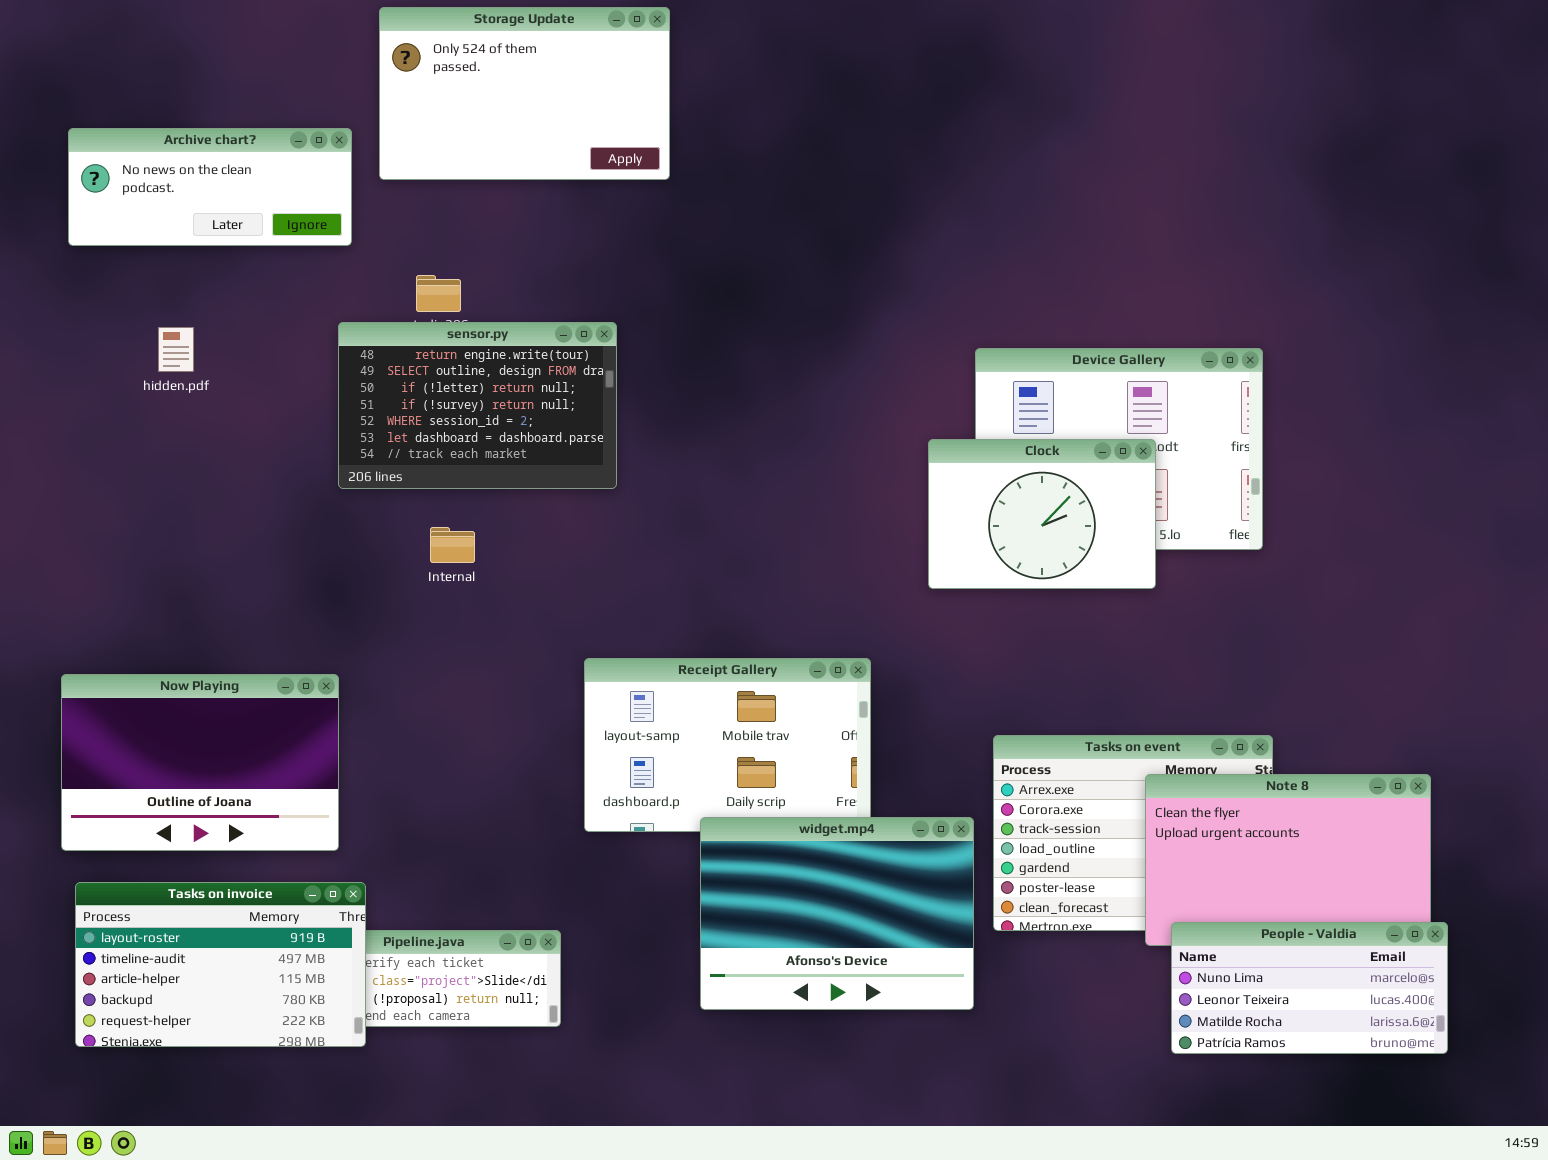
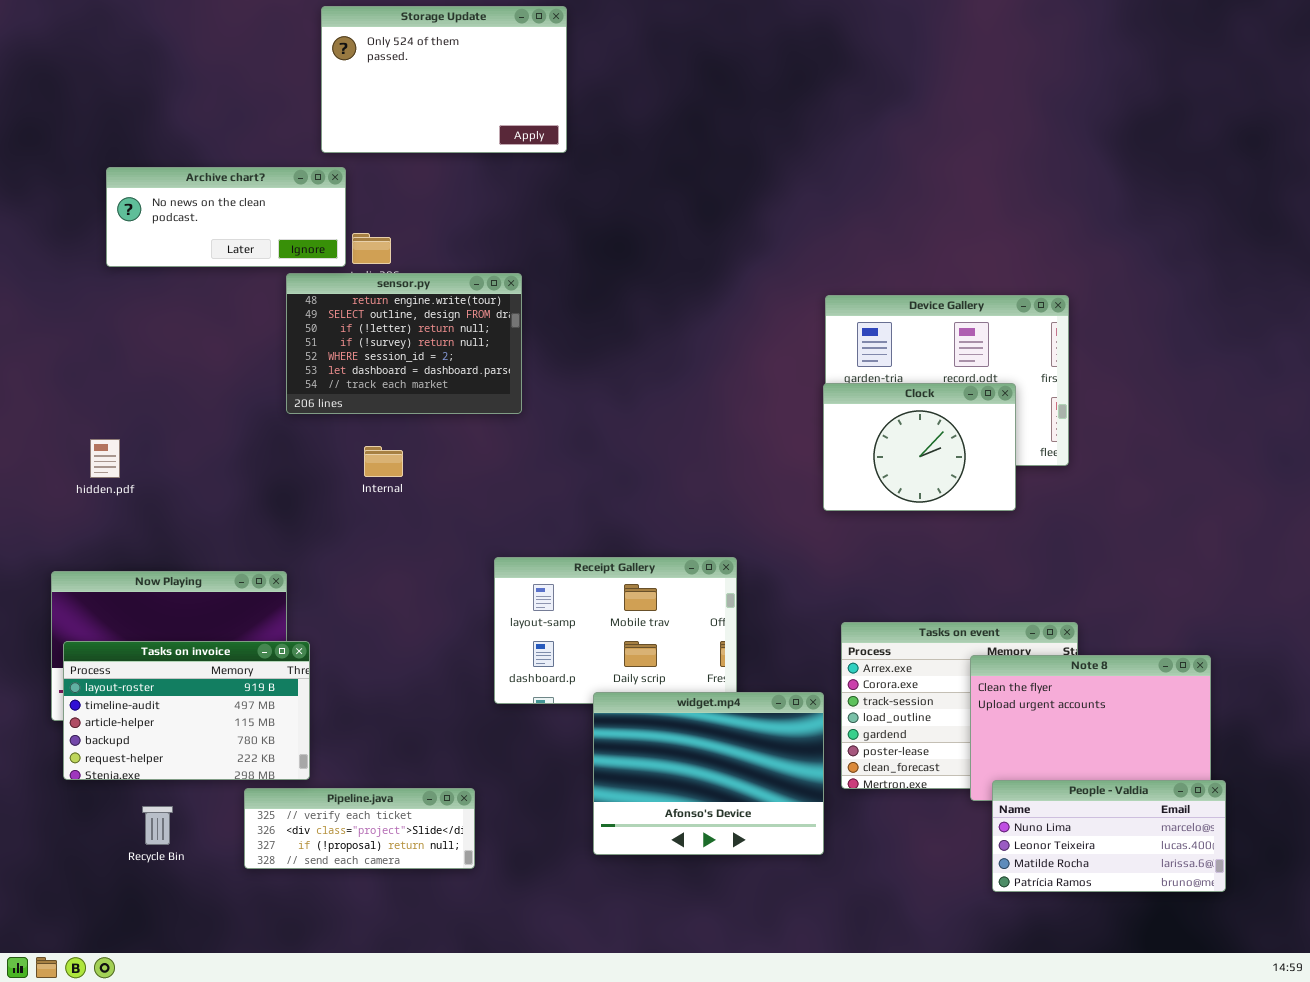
Archive chart?: [68,128,352,246] -> [106,167,346,267], moved
hidden.pdf: [158,327,194,372] -> [90,439,120,478], moved
Clock: [928,439,1156,589] -> [823,383,1016,511], moved
Tasks on invoice: [75,882,366,1047] -> [63,641,310,780], moved

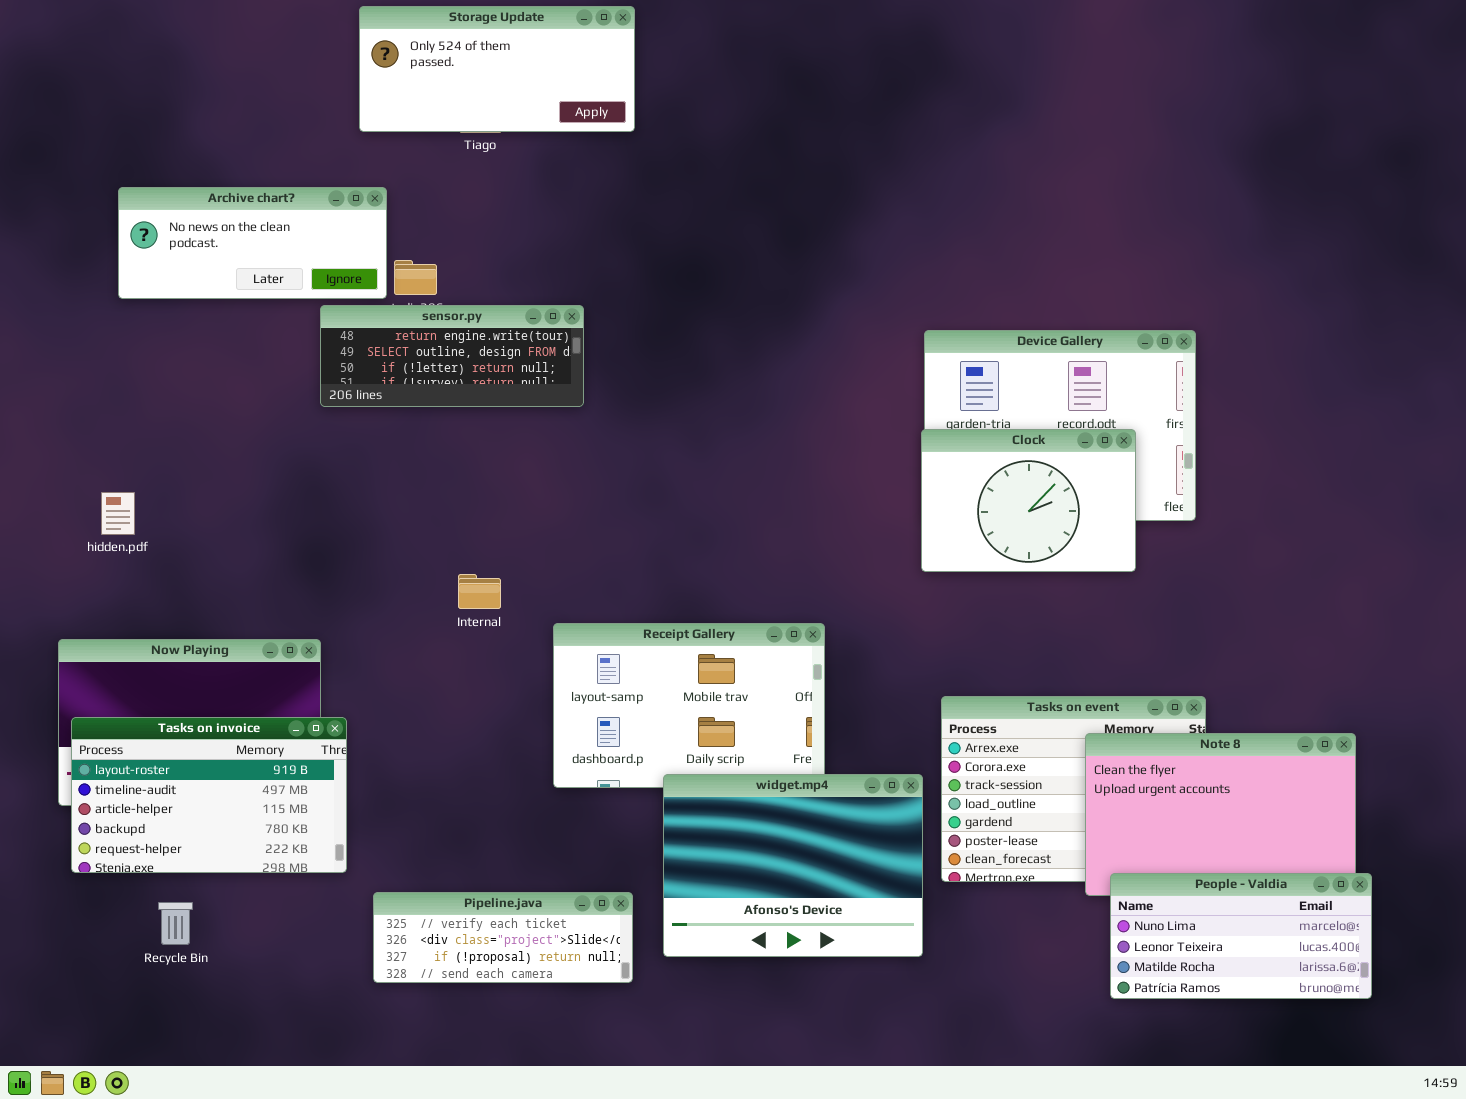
Storage Update: [321,6,567,153] -> [359,6,635,132], resized
sensor.py: [286,273,522,414] -> [320,305,584,407], resized
Internal: [364,446,403,477] -> [458,574,501,609], moved
Pipeline.java: [244,788,475,869] -> [373,892,633,983], moved

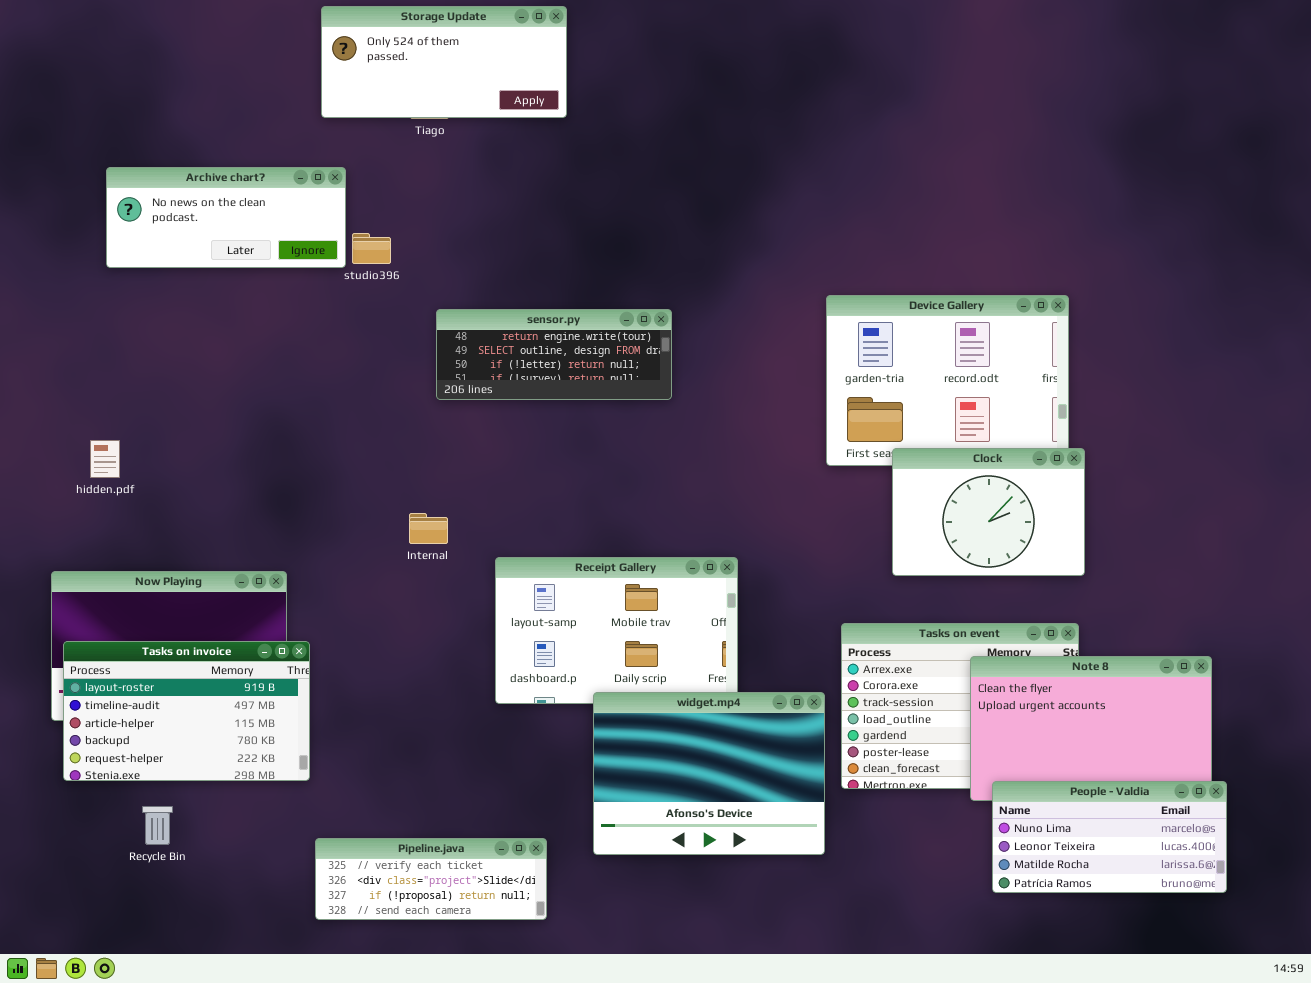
sensor.py: [320,305,584,407] -> [436,309,672,400], moved
Clock: [921,429,1136,572] -> [892,448,1085,576], moved
Pipeline.java: [373,892,633,983] -> [315,838,547,920], moved

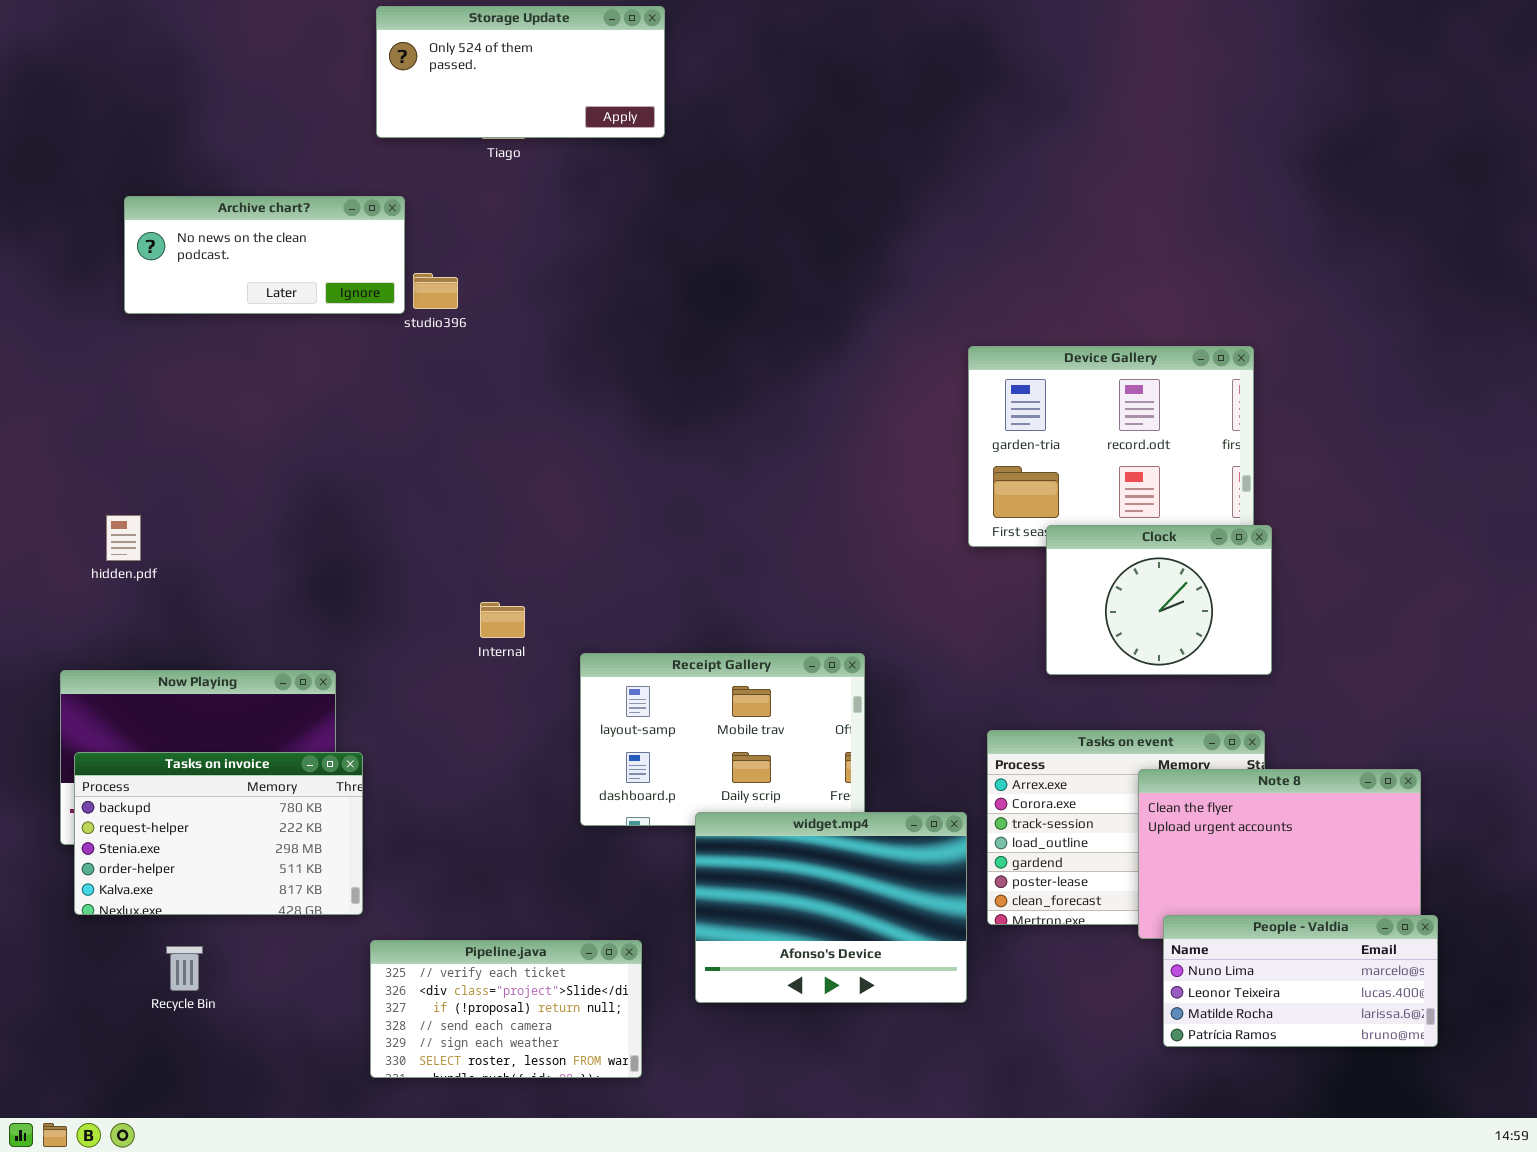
sensor.py: [436,309,672,400] -> none, closed
Tasks on invoice: [63,641,310,781] -> [74,752,363,915], scrolled down 3 rows
Pipeline.java: [315,838,547,920] -> [370,940,642,1078], resized

